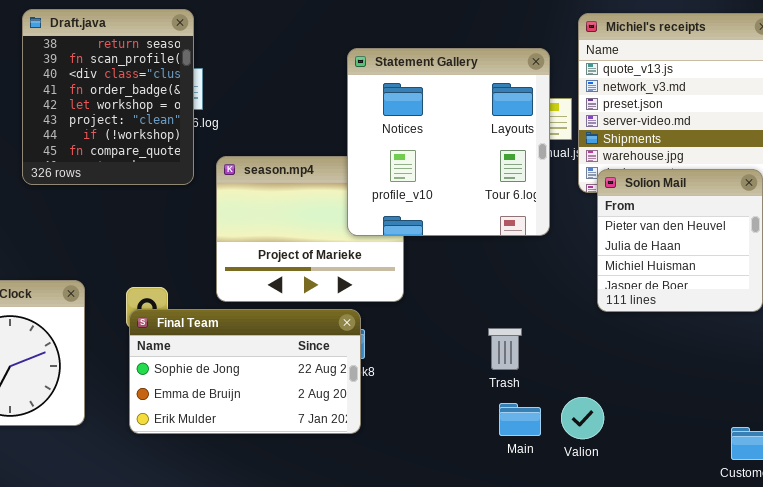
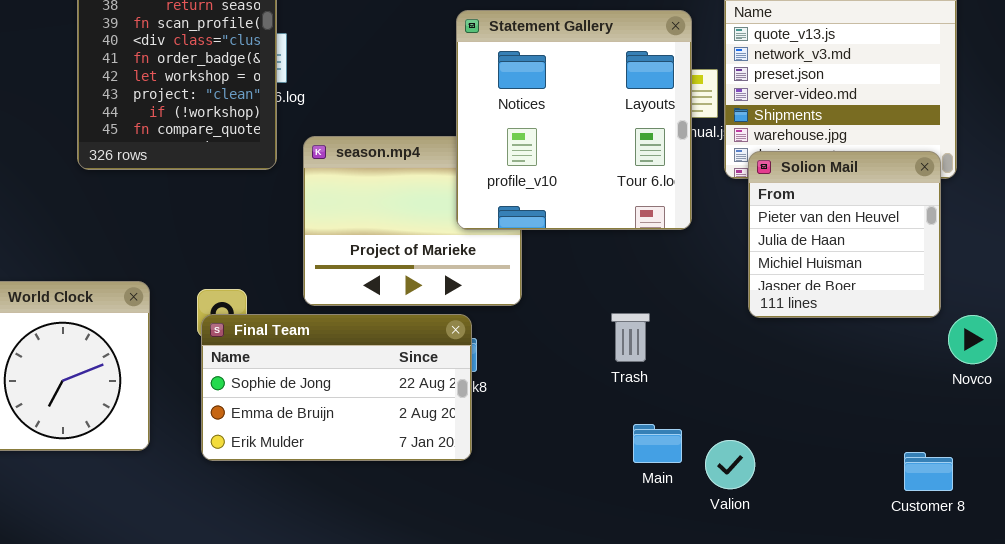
Trash: [488,328,522,370] -> [611,313,650,362], moved
Valion: [561,397,604,439] -> [705,440,755,489], moved

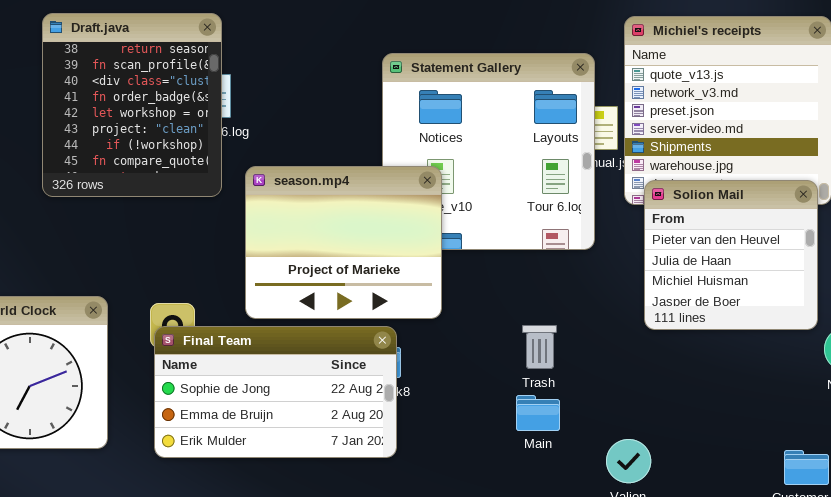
season.mp4: [303,136,522,306] -> [245,166,442,319], raised
Main: [633,424,682,463] -> [516,395,560,431], moved

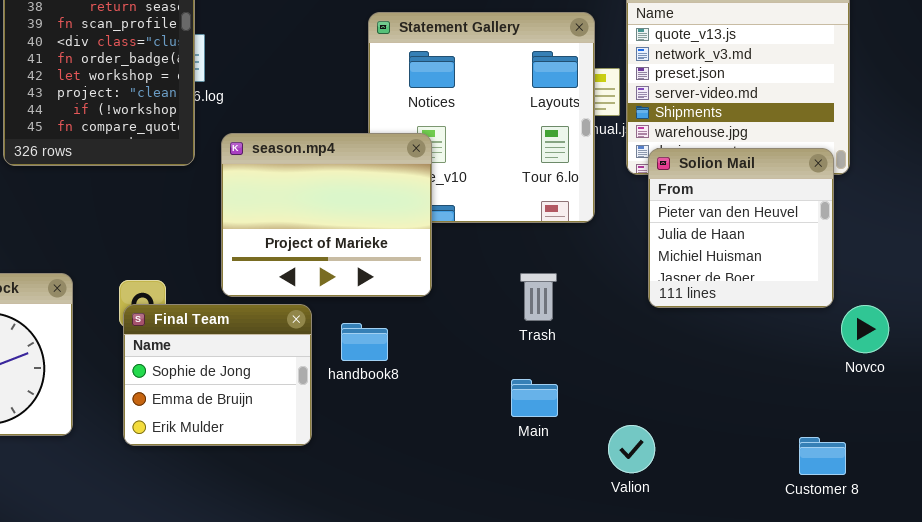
Trash: [522,325,557,369] -> [520,273,557,321], moved
Final Team: [154,326,397,458] -> [123,304,312,446], resized

